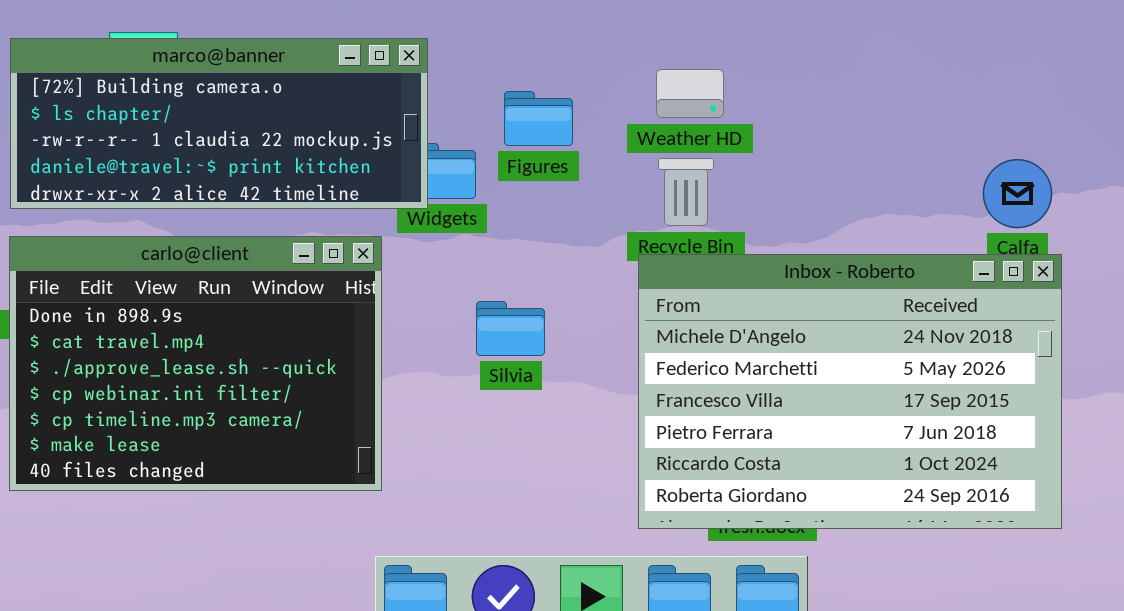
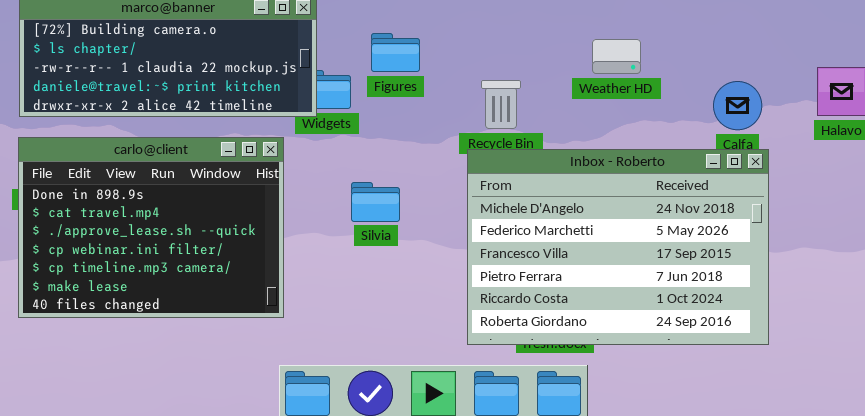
Weather HD: [656,69,724,118] -> [592,39,641,74], moved

